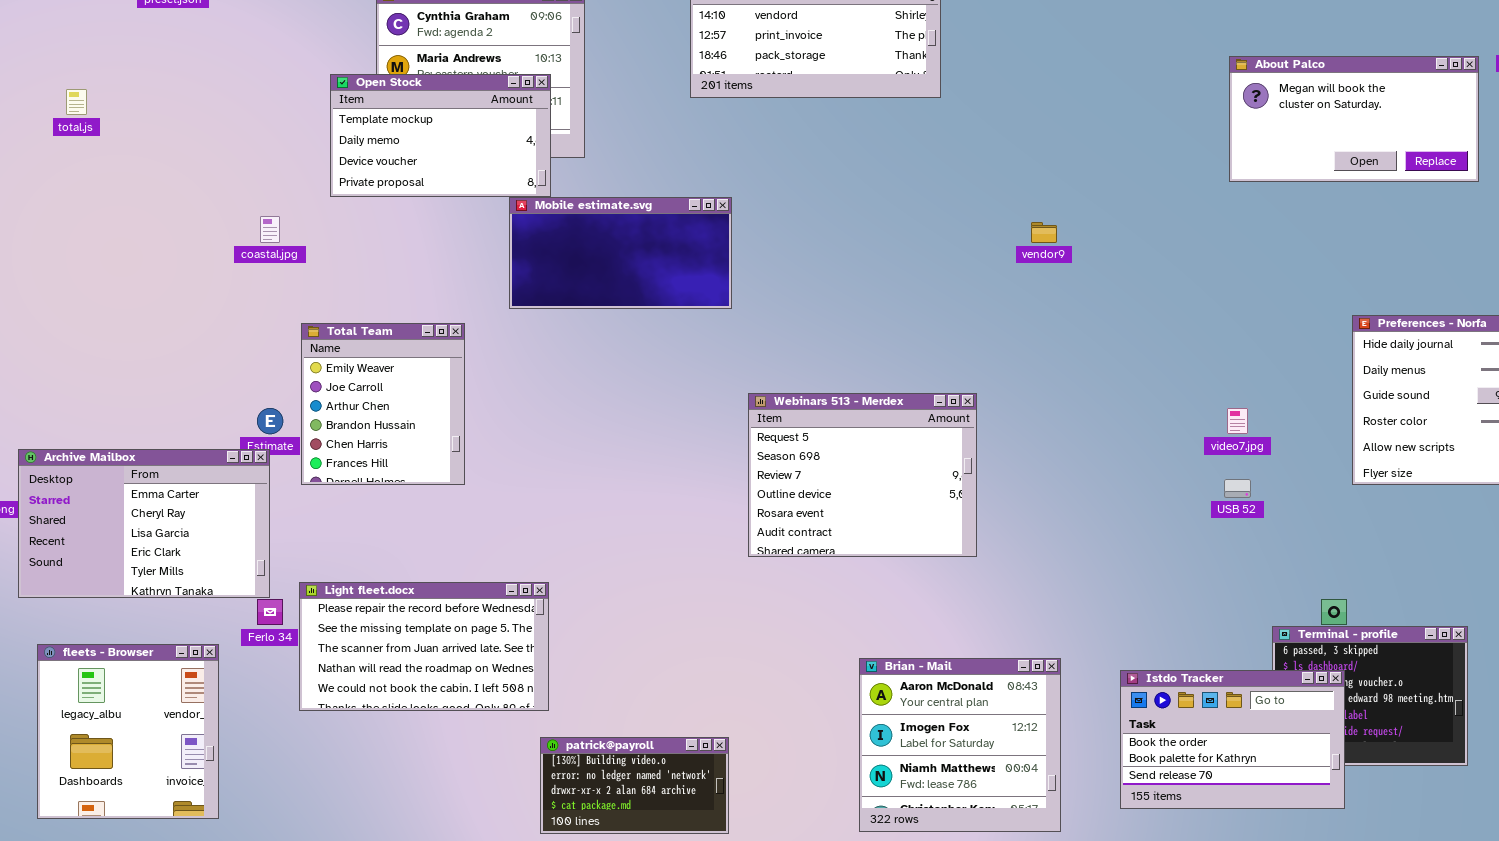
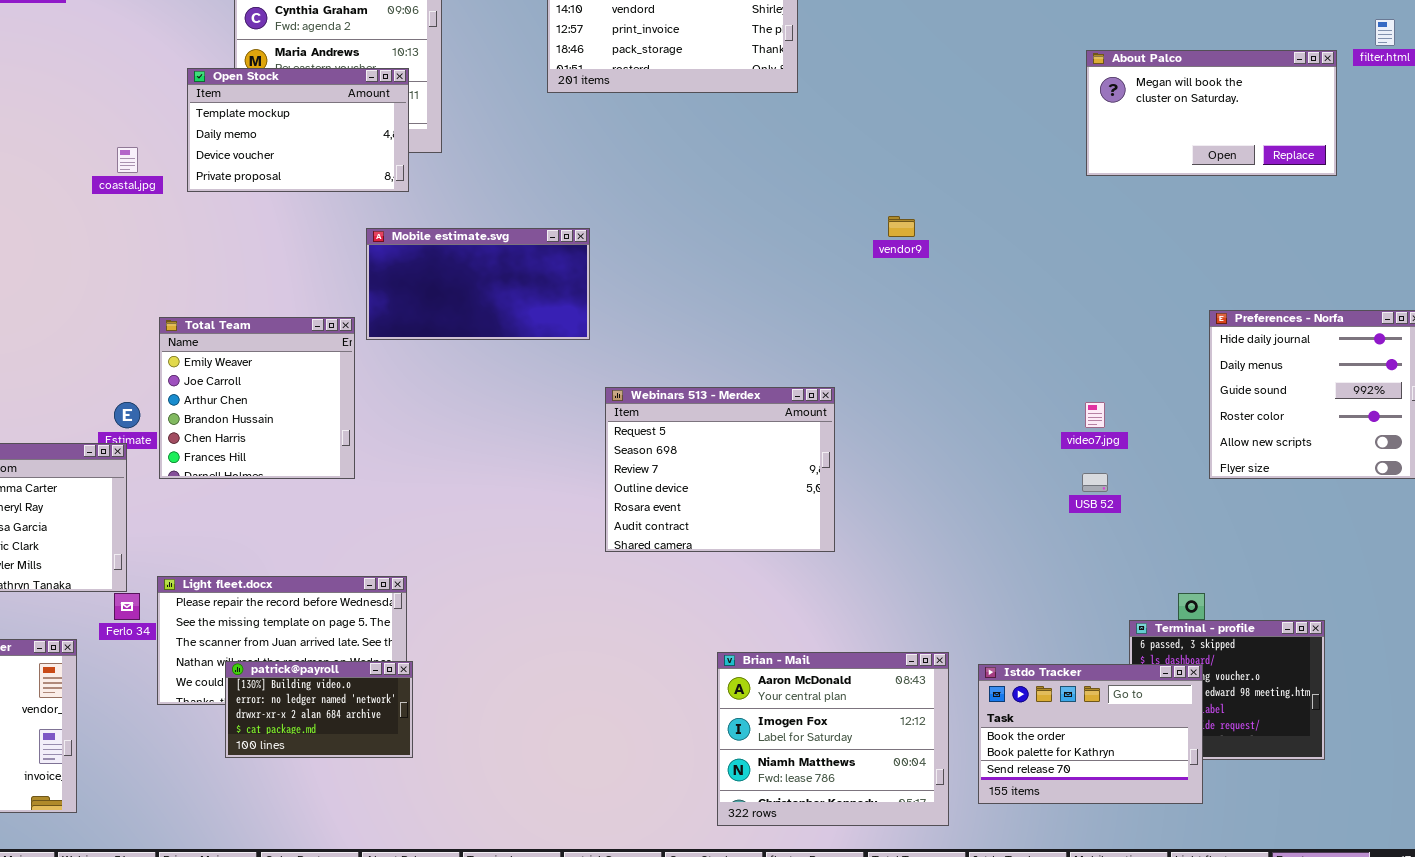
Mobile estimate.svg: [509,197,732,309] -> [366,228,590,340], moved
coastal.jpg: [260,216,280,243] -> [117,147,138,173], moved
Total Team: [301,323,465,485] -> [159,317,355,479], resized
Brian - Mail: [859,658,1061,832] -> [717,652,949,826], resized
patrick@payroll: [540,737,729,834] -> [225,661,413,758], moved

